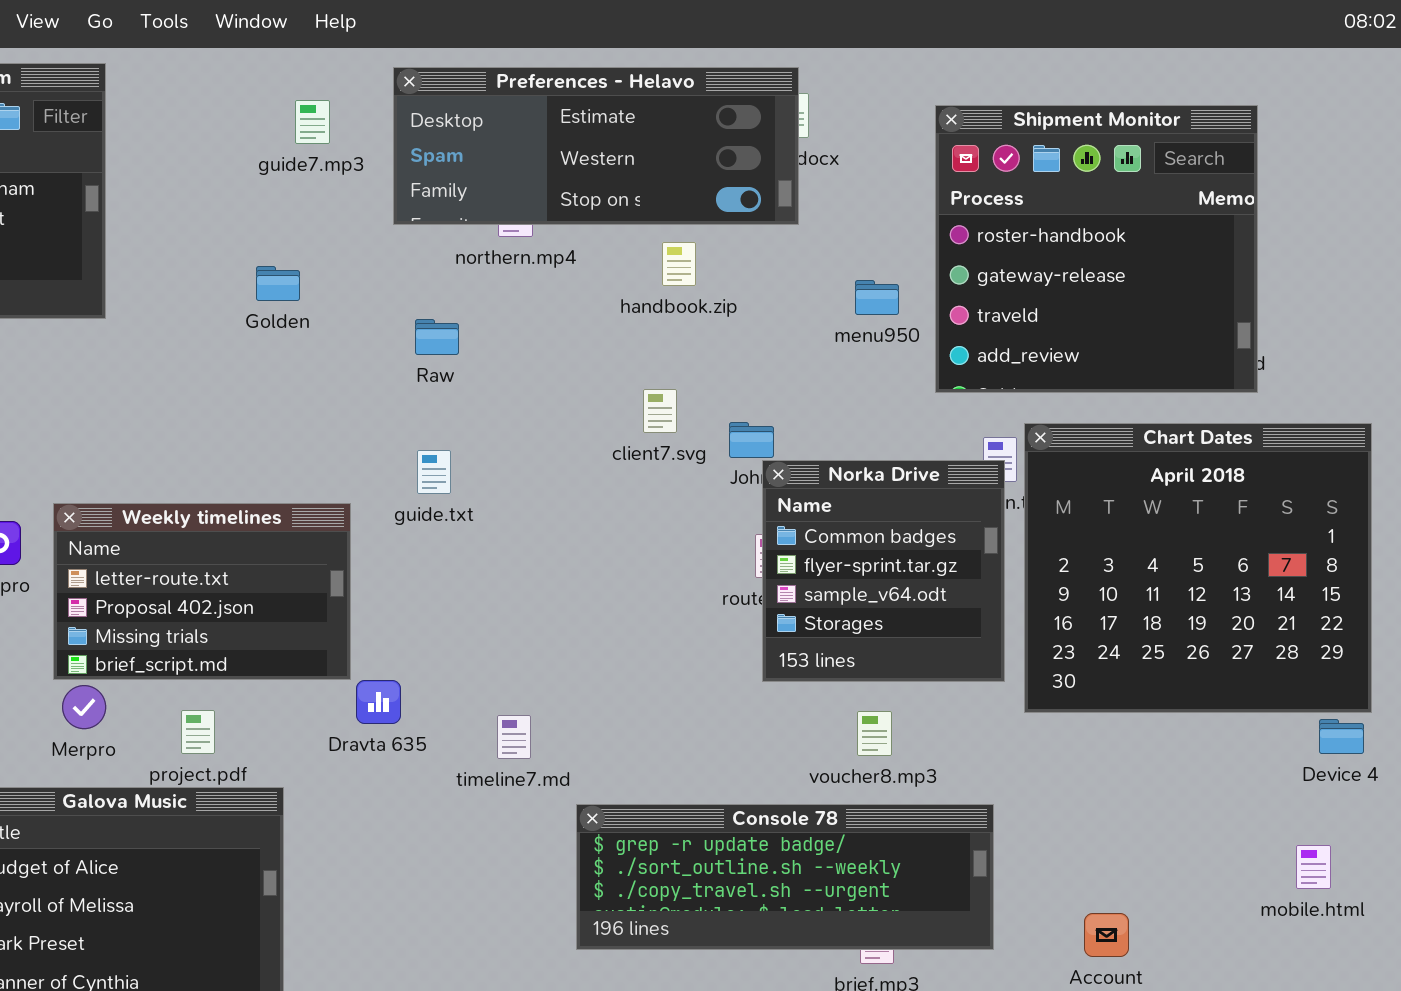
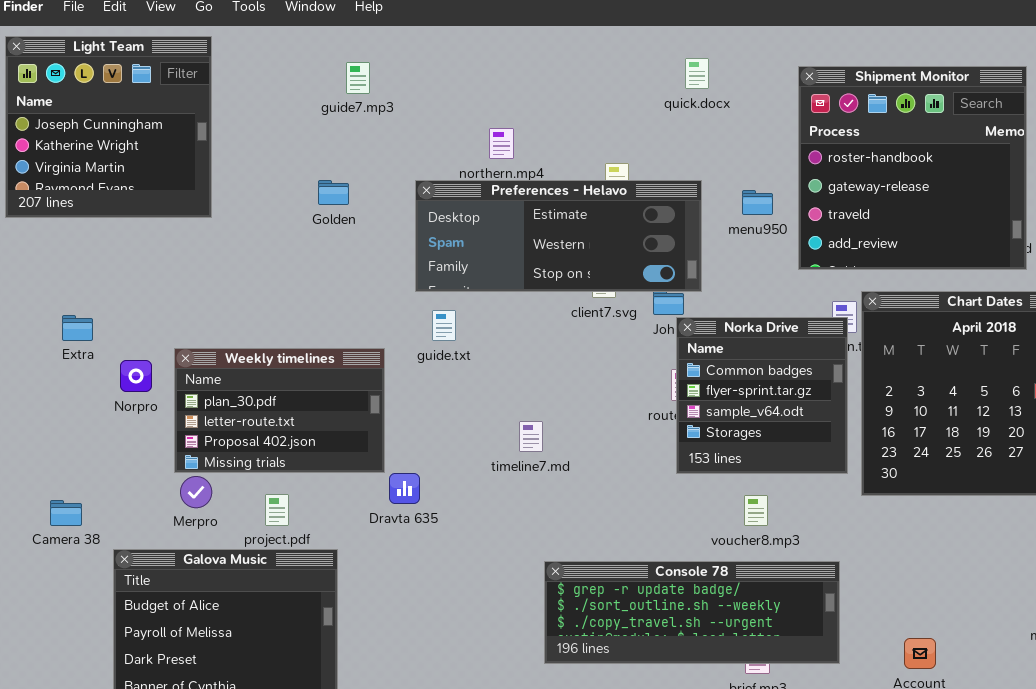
Preferences - Helavo: [393,67,799,225] -> [415,180,702,292], moved
Weekly timelines: [53,503,351,680] -> [174,348,385,473], scrolled up 1 row
timeline7.md: [497,715,531,759] -> [519,421,543,452], moved

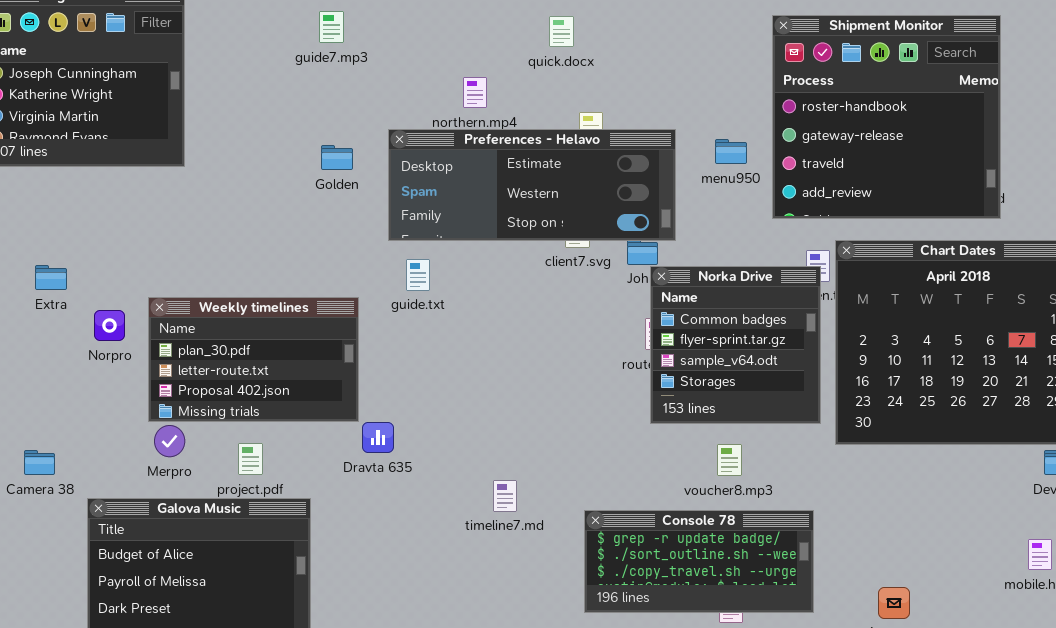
quick.docx: [685,58,709,89] -> [549,16,574,47], moved
Golden: [318,180,349,205] -> [321,145,353,170], moved
timeline7.md: [519,421,543,452] -> [493,480,517,512], moved
Console 78: [544,561,840,664] -> [584,510,814,613], resized

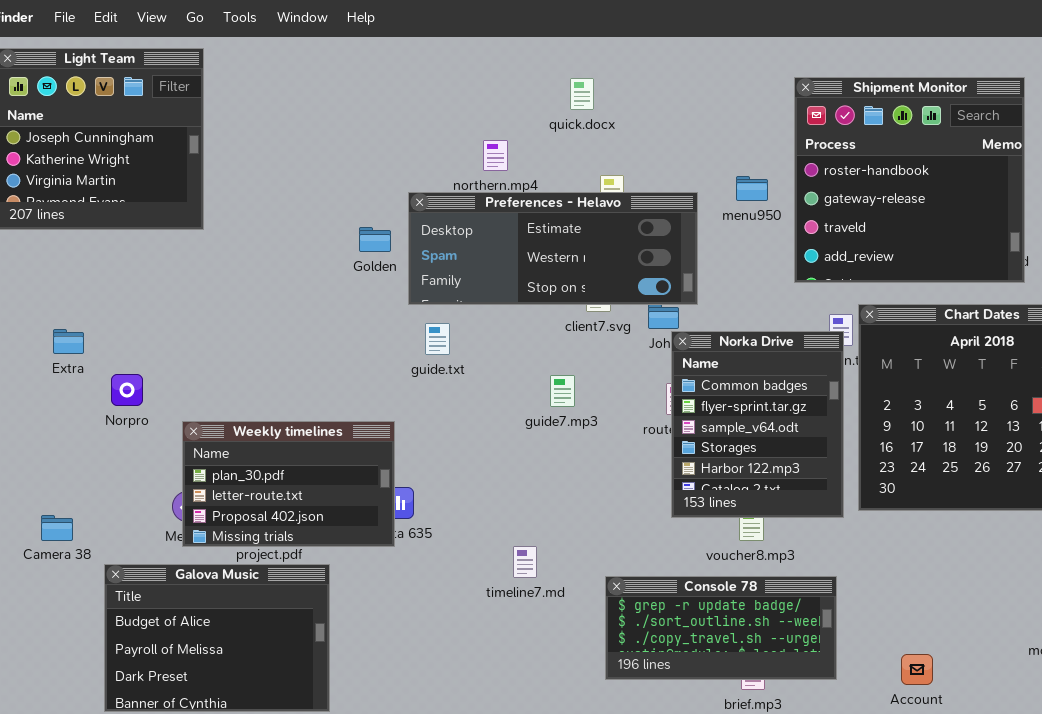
guide7.mp3: [319,11,344,43] -> [550,375,575,407], moved
menu950: [715,139,747,164] -> [736,176,768,201], moved
Golden: [321,145,353,170] -> [359,227,391,252], moved
Norka Drive: [650,266,821,424] -> [671,331,844,518], resized
Weekly timelines: [148,297,359,422] -> [182,421,395,547], moved

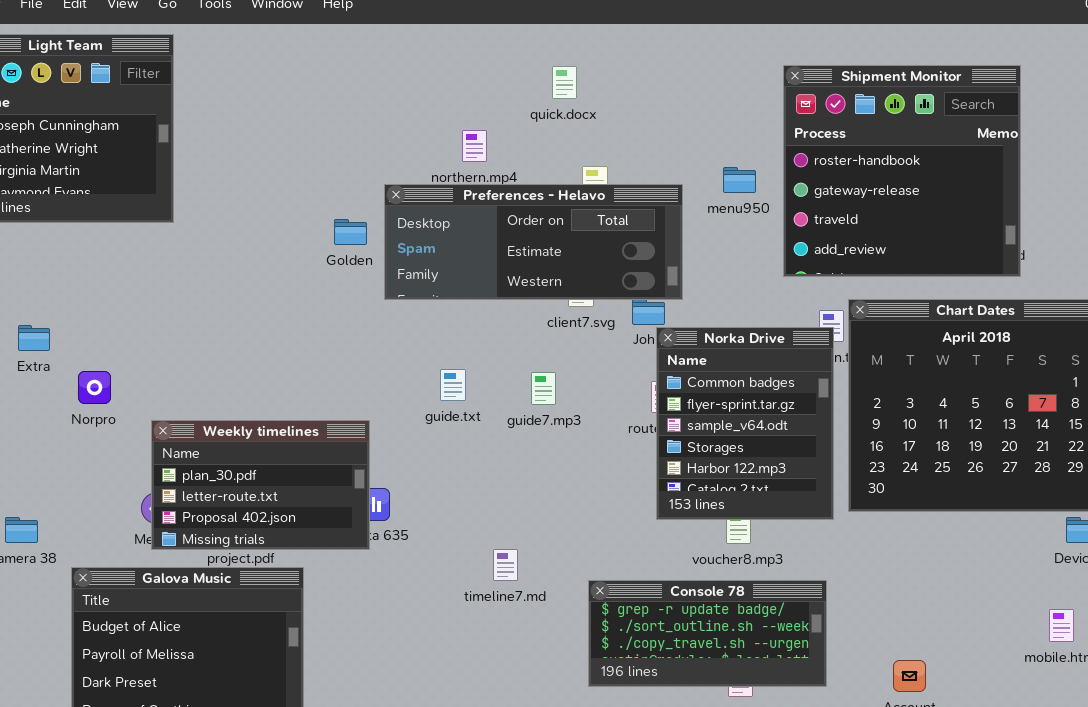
Preferences - Helavo: [408,192,698,305] -> [384,184,683,300], scrolled up 1 row
guide.txt: [425,323,450,355] -> [440,369,466,401], moved

